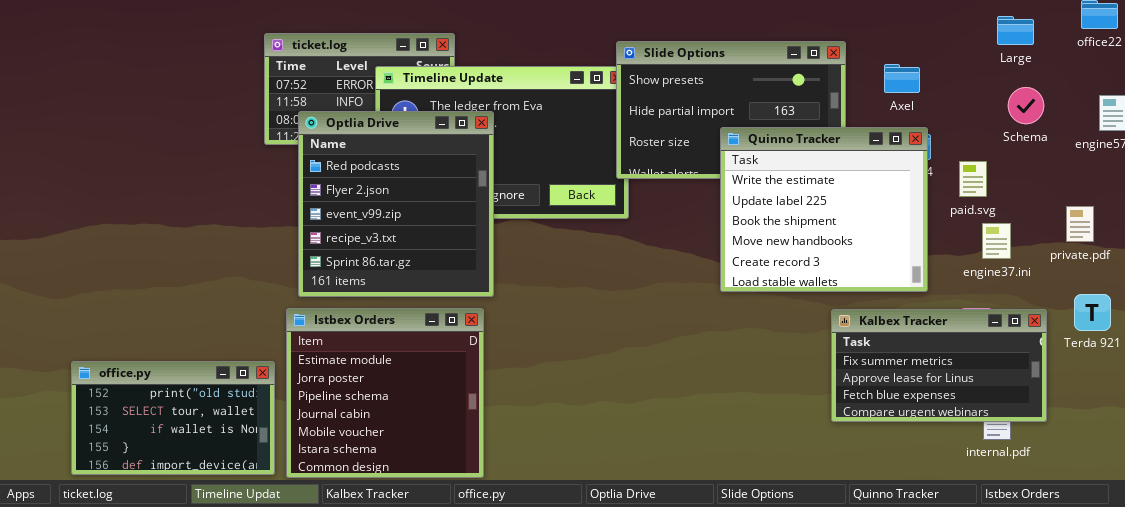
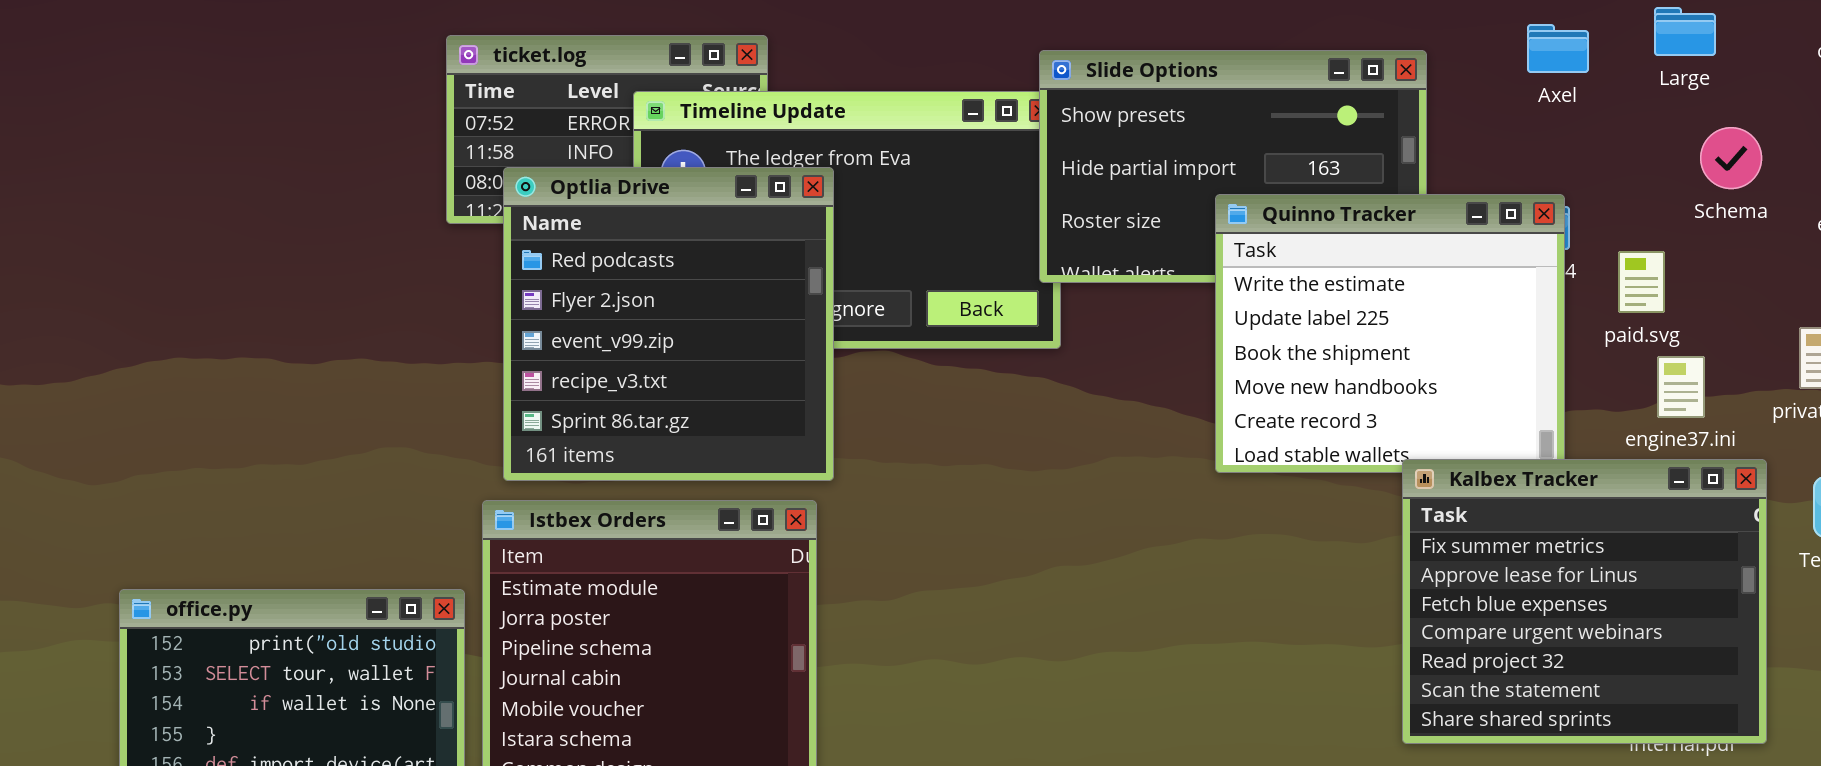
Large: [997,16,1034,45] -> [1654,7,1716,56], moved
Axel: [884,64,920,93] -> [1527,24,1589,73], moved
Kalbex Tracker: [831,309,1047,422] -> [1402,459,1767,744], moved, resized

